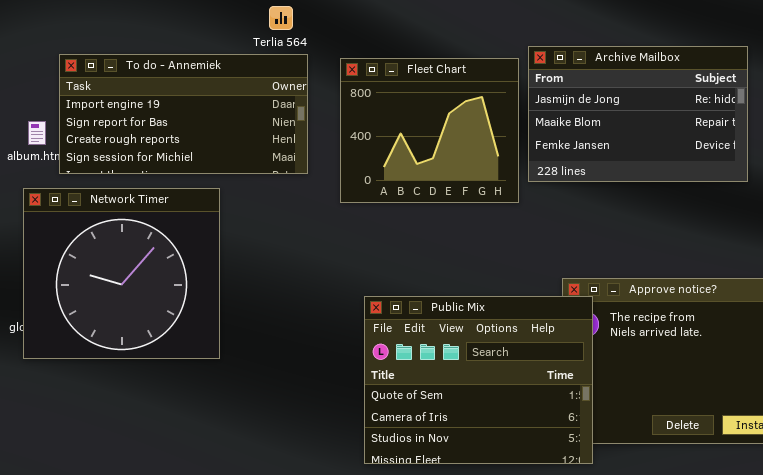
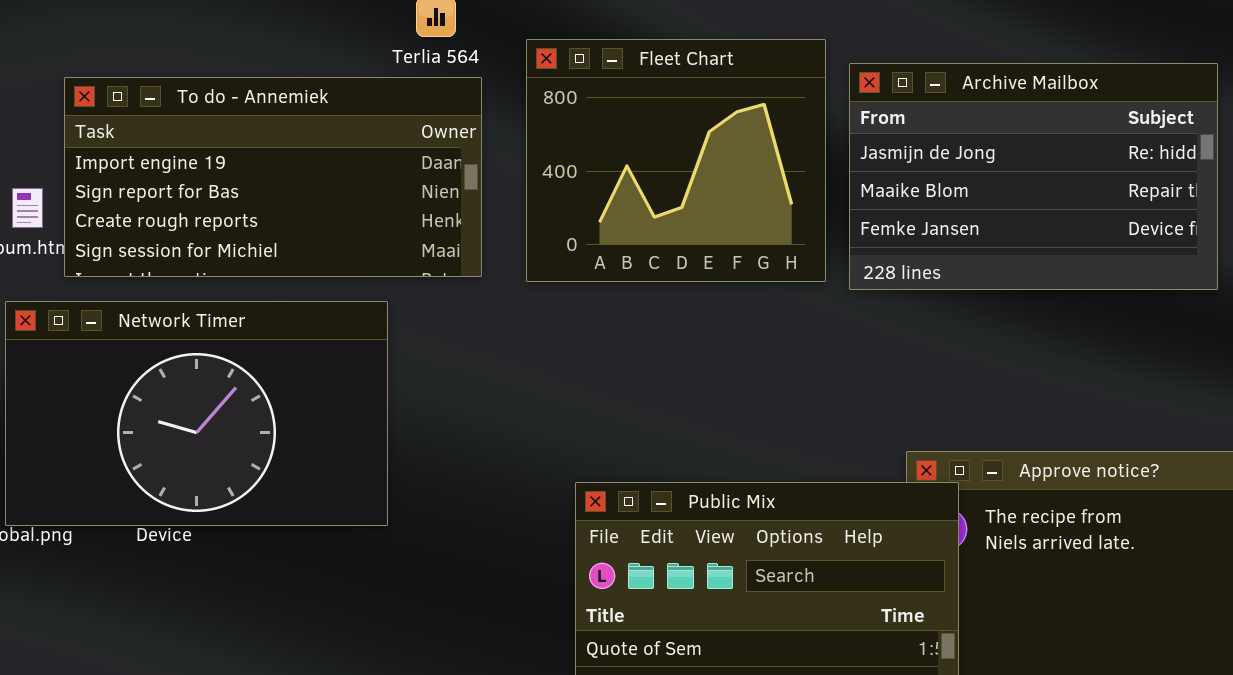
Fleet Chart: [340,58,519,203] -> [526,39,826,282], moved
Network Timer: [23,188,220,359] -> [5,301,388,526], resized

